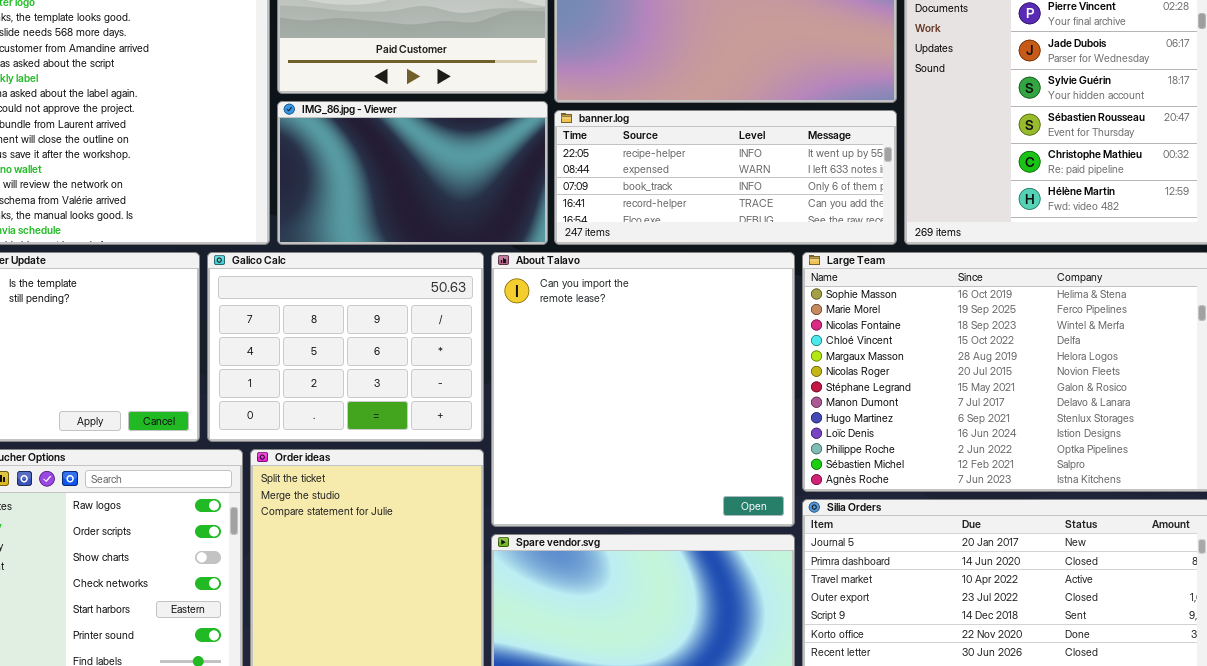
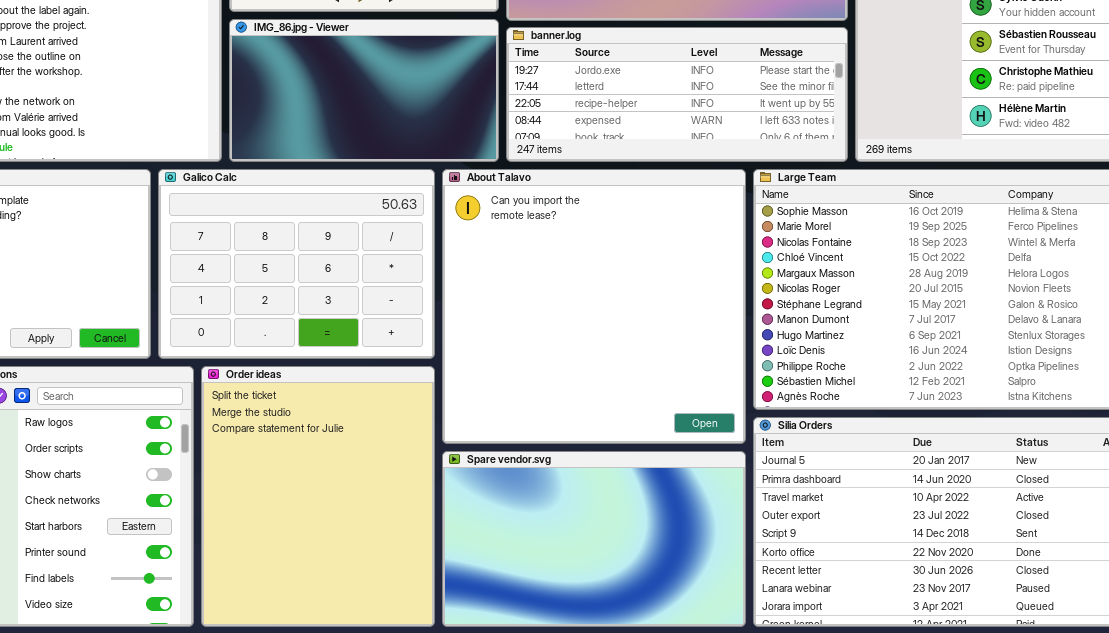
banner.log: [554,110,897,245] -> [506,27,848,162], scrolled up 2 rows

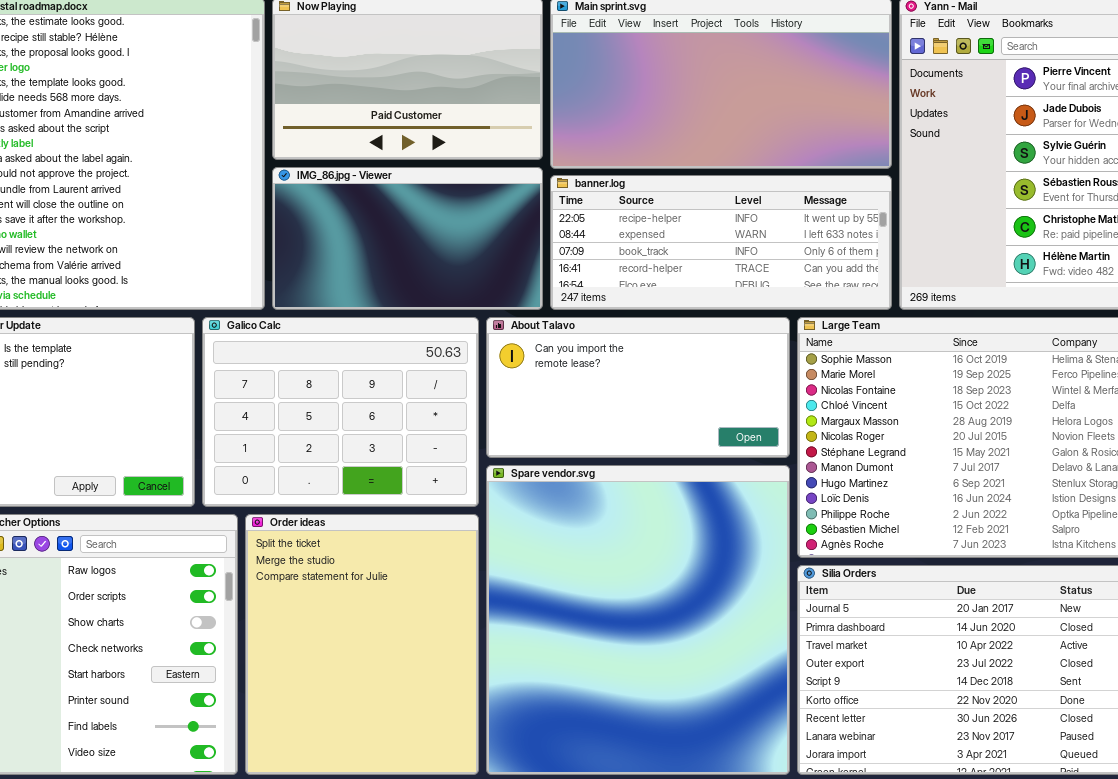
banner.log: [506,27,848,162] -> [550,175,892,310], scrolled down 2 rows
About Talavo: [442,169,746,444] -> [486,317,790,458], resized
Spare vendor.svg: [442,451,746,627] -> [486,465,790,775], resized

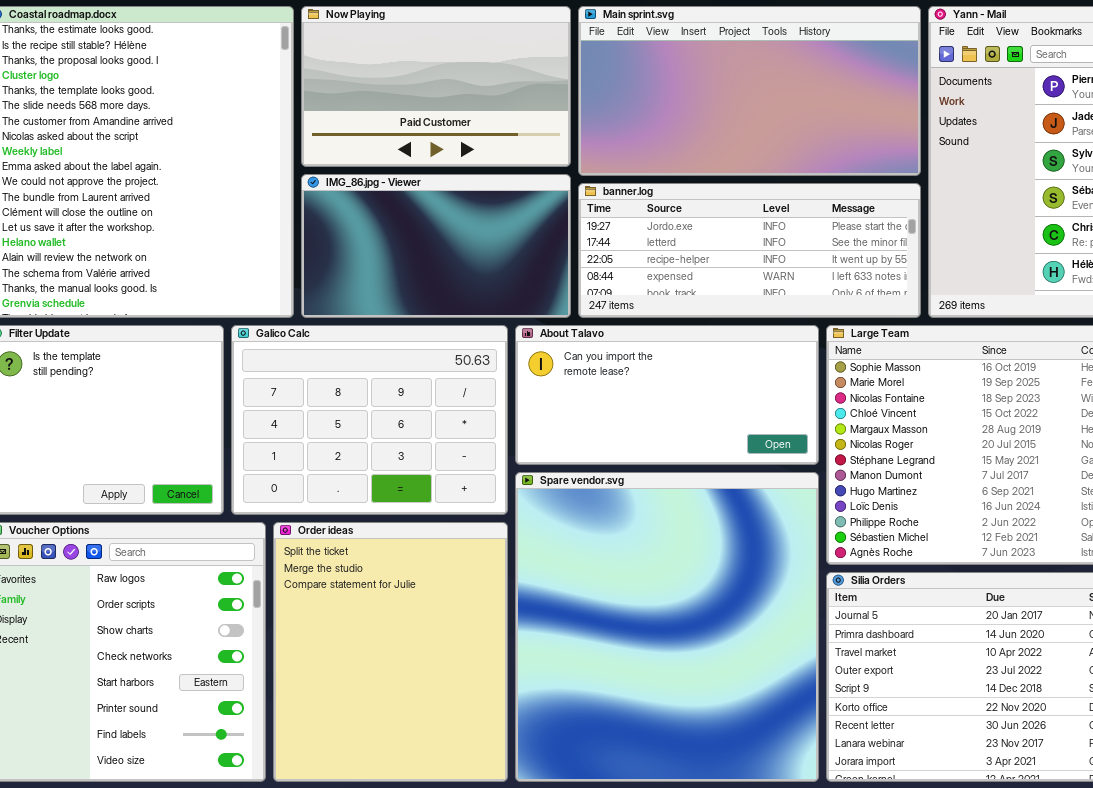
banner.log: [550,175,892,310] -> [578,183,921,318], scrolled up 2 rows

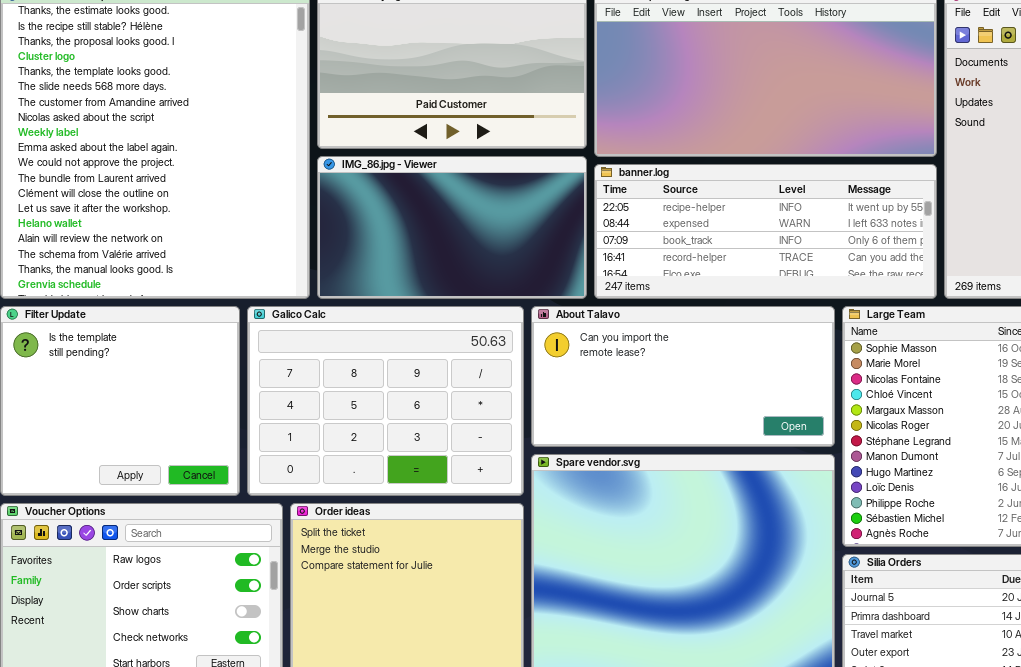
banner.log: [578,183,921,318] -> [594,164,937,299], scrolled down 2 rows

